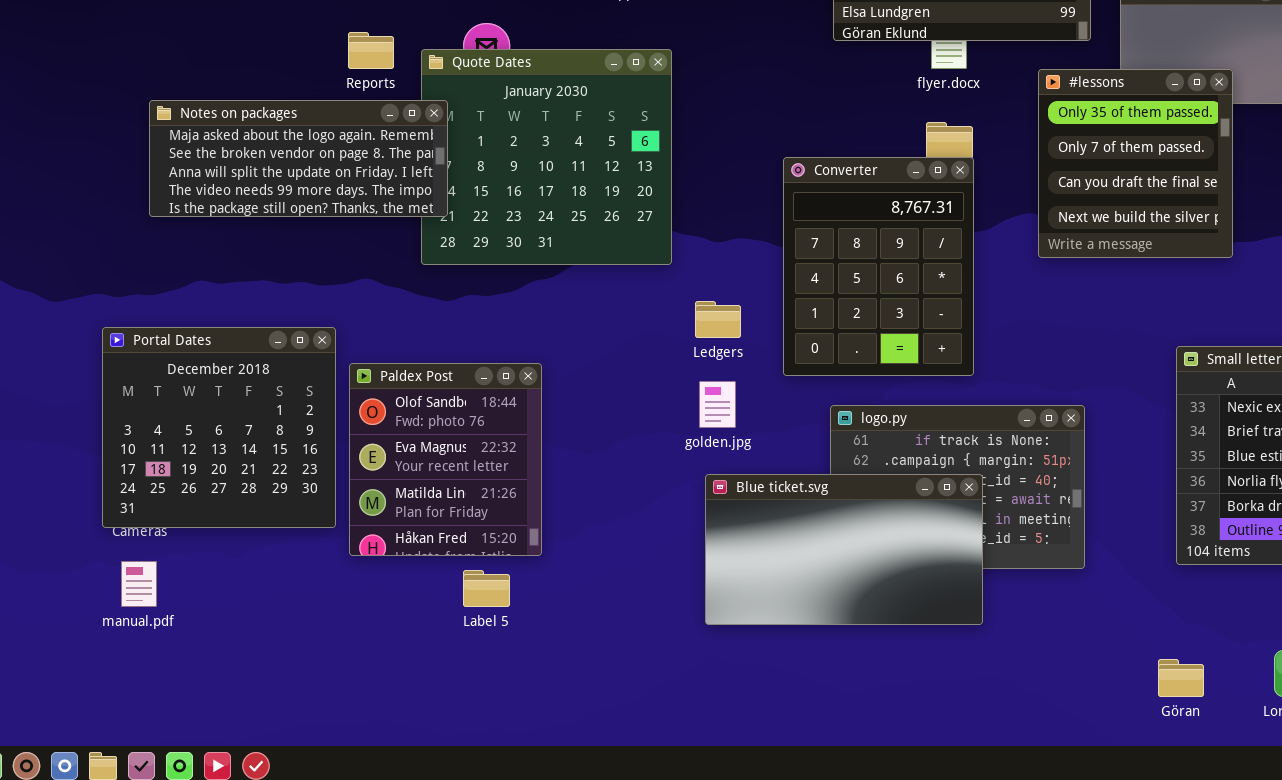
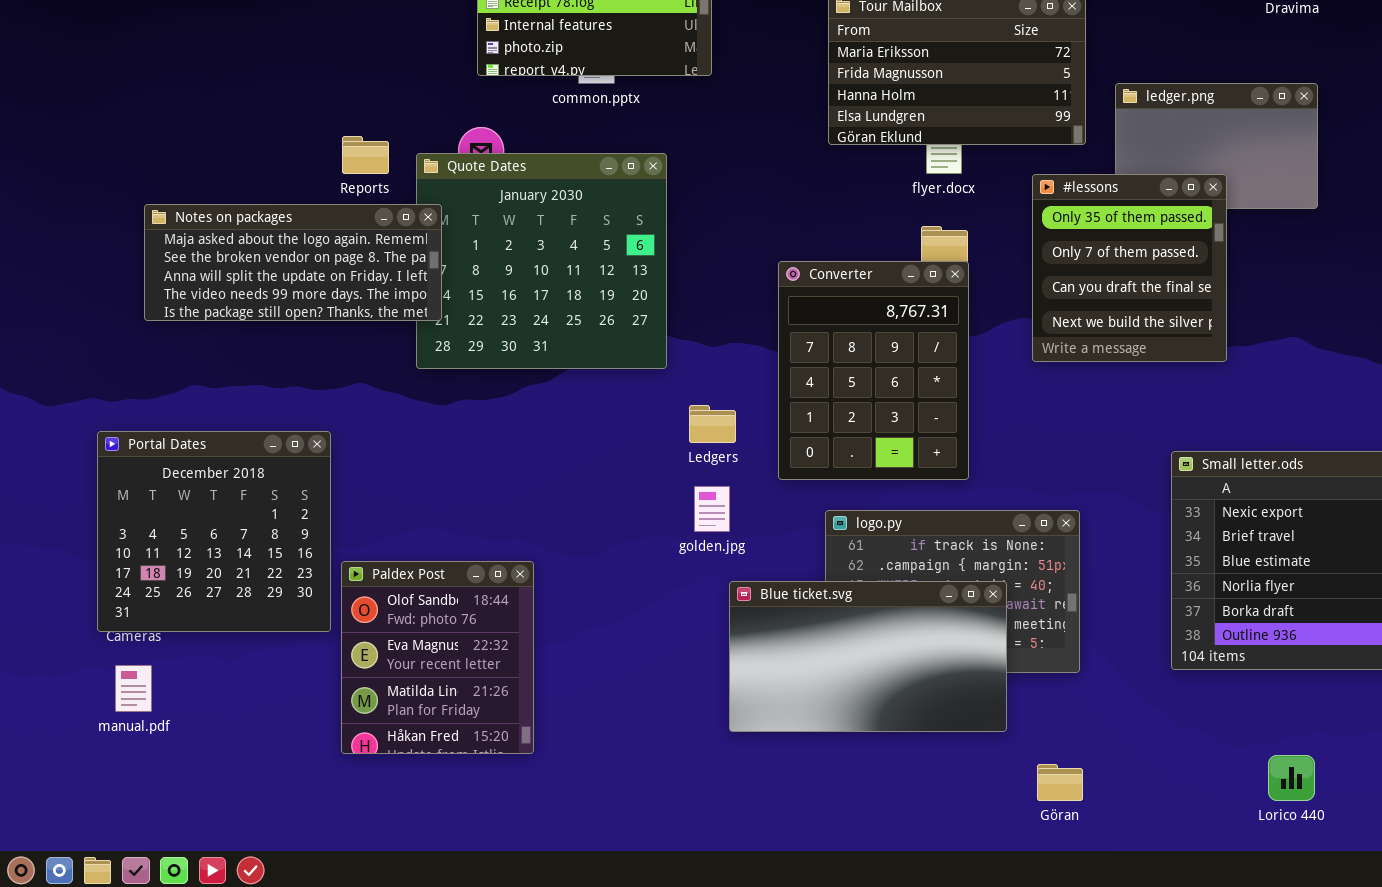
Paldex Post: [349,363,542,556] -> [341,561,534,754], moved
Blue ticket.svg: [705,474,983,625] -> [729,581,1007,732], moved
Göran: [1158,659,1204,697] -> [1037,764,1083,801], moved

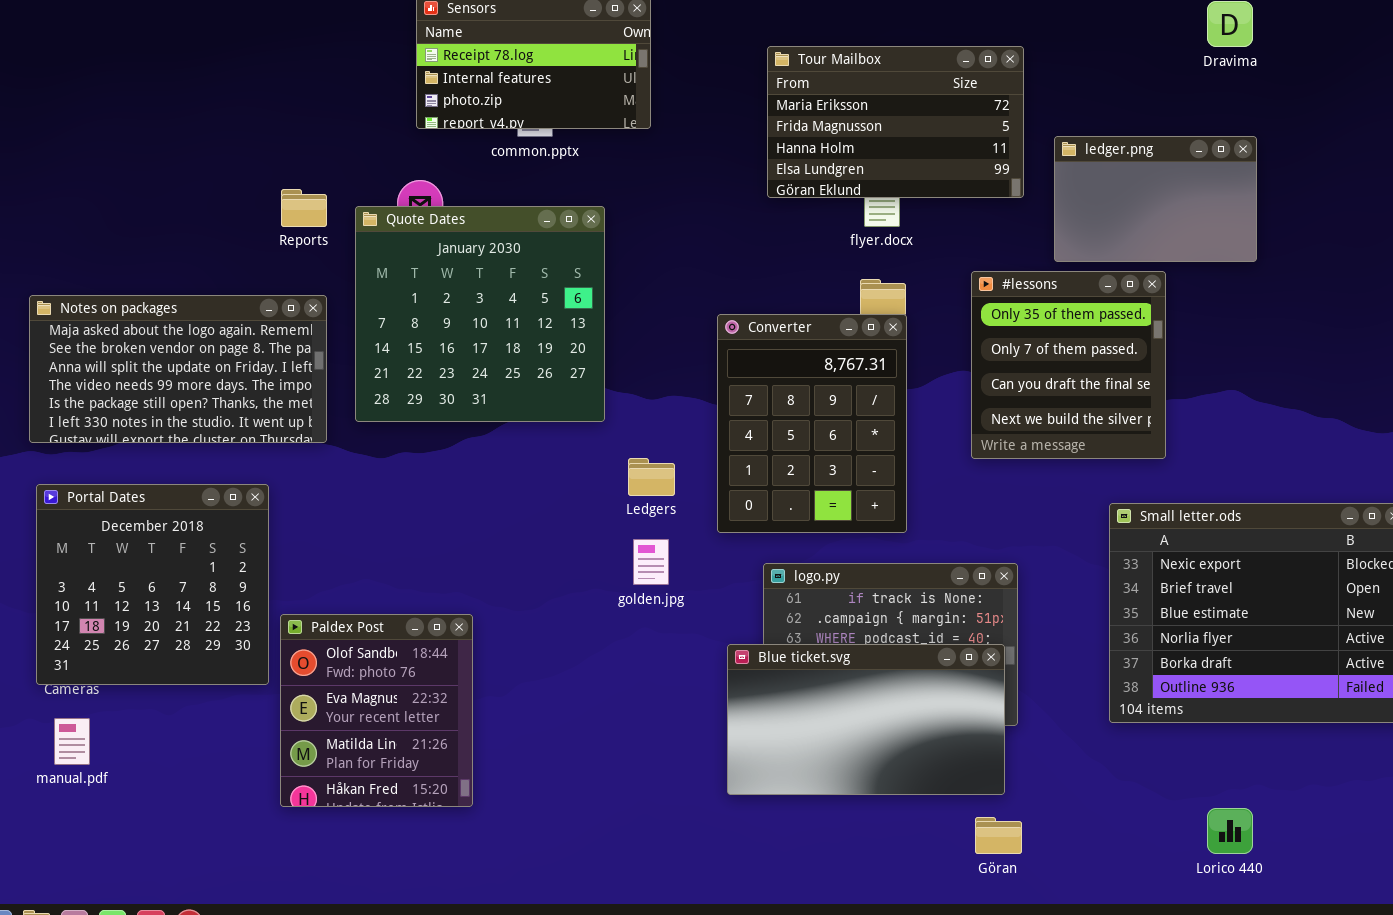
#lessons: [1032,174,1227,362] -> [971,271,1166,459], moved
Notes on packages: [144,204,442,321] -> [29,295,327,443], moved, resized
Blue ticket.svg: [729,581,1007,732] -> [727,644,1005,795], moved

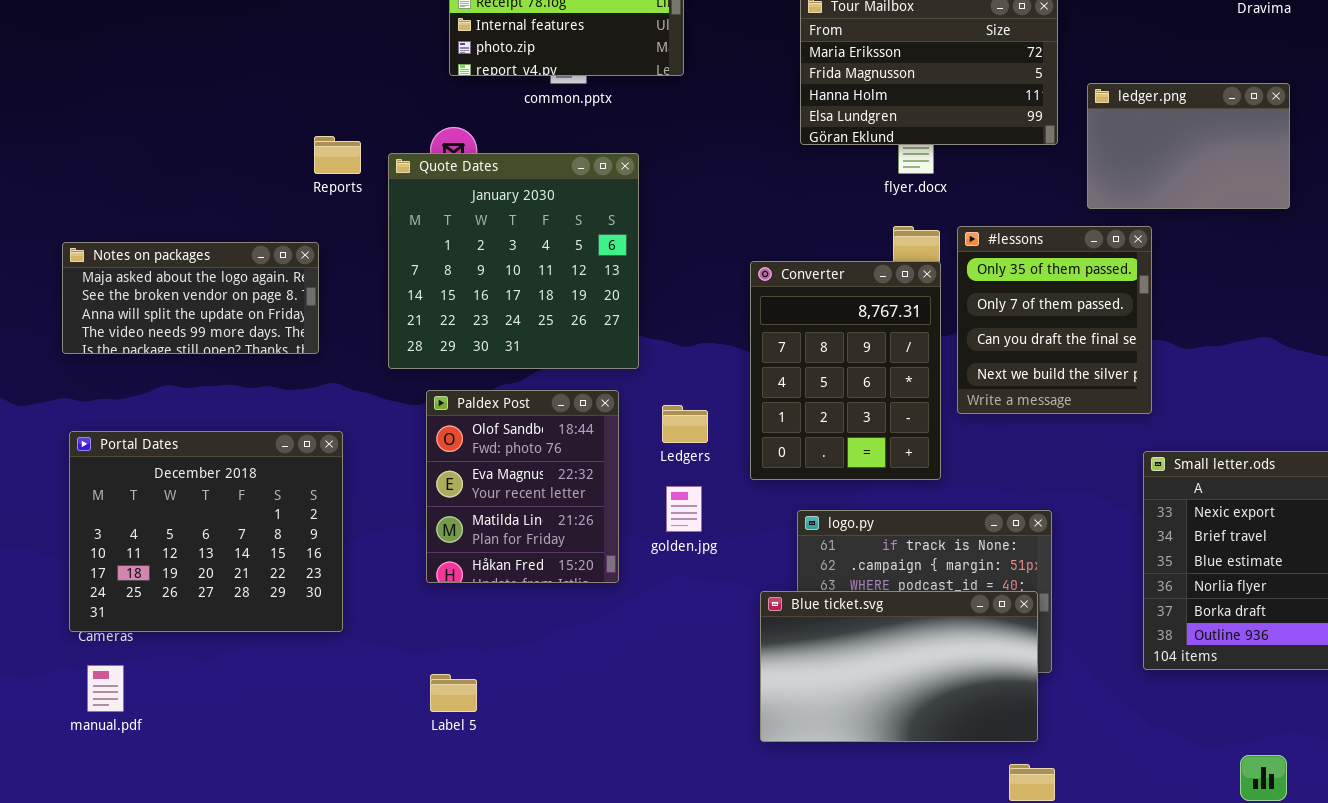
#lessons: [971,271,1166,459] -> [957,226,1152,414], moved
Notes on packages: [29,295,327,443] -> [62,242,319,354], resized
Portal Dates: [36,484,269,685] -> [69,431,343,632], resized
Paldex Post: [280,614,473,807] -> [426,390,619,583], moved

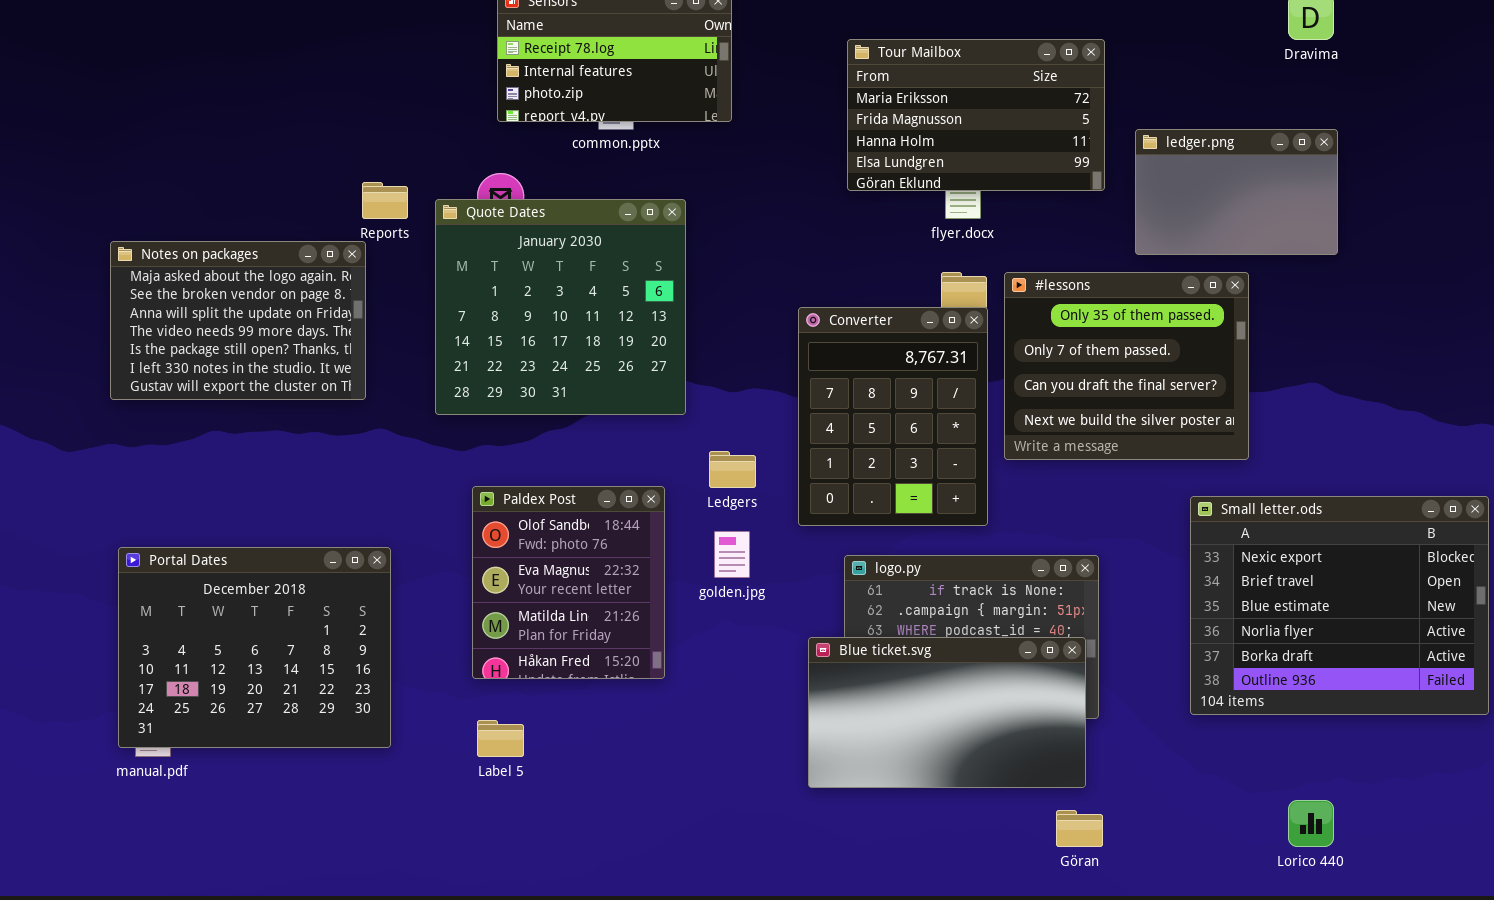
#lessons: [957,226,1152,414] -> [1004,272,1249,460], resized
Notes on packages: [62,242,319,354] -> [110,241,366,400], resized
Paldex Post: [426,390,619,583] -> [472,486,665,679], moved
Portal Dates: [69,431,343,632] -> [118,547,391,748], moved

